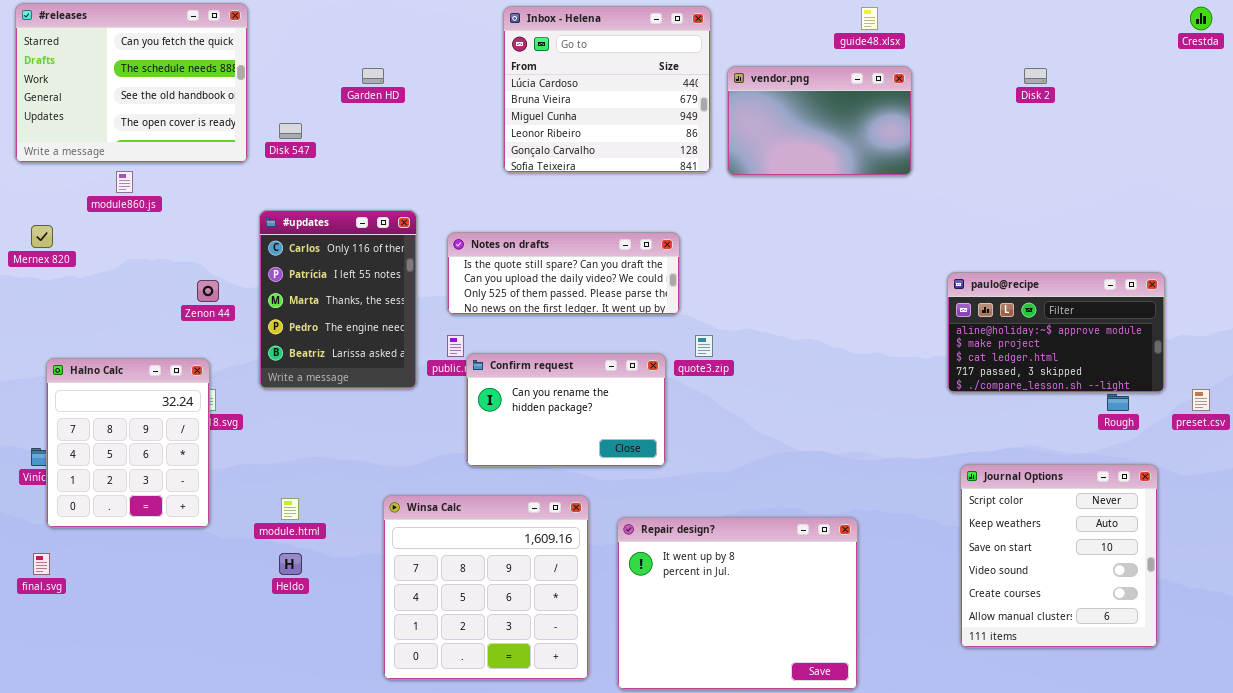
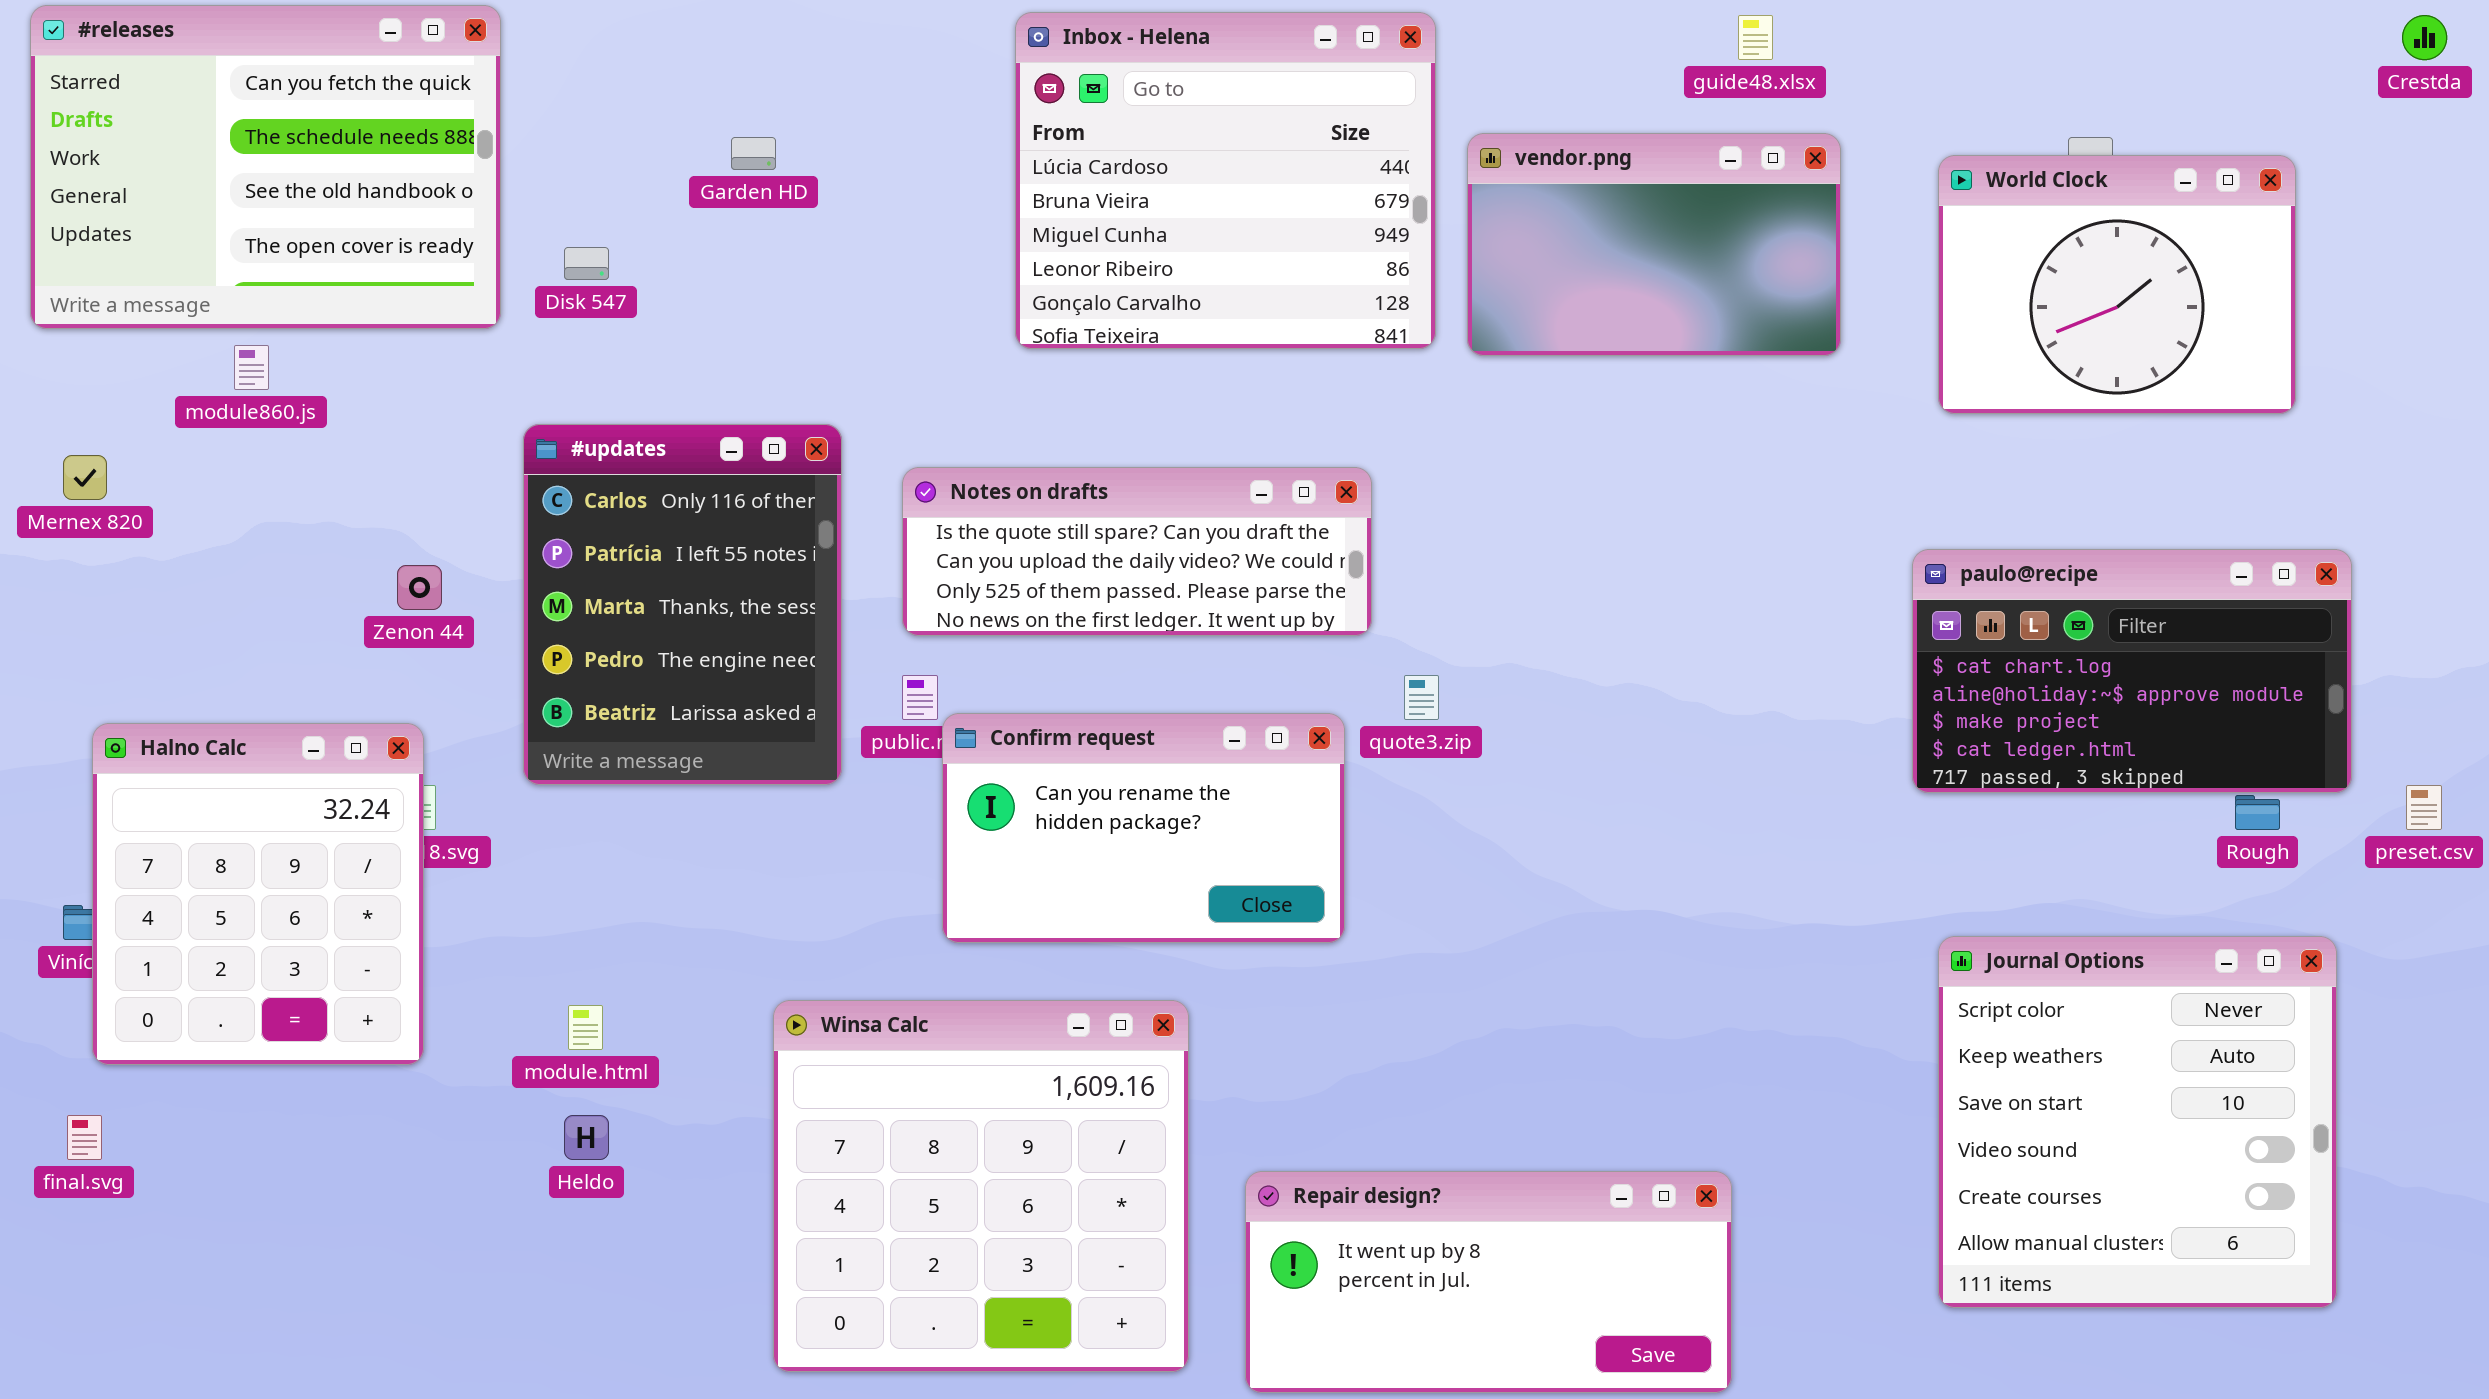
World Clock: none -> [1938,155,2296,414], opened
paulo@recipe: [947,272,1165,393] -> [1912,549,2352,793], scrolled up 1 row
Repair design?: [617,517,858,690] -> [1245,1171,1732,1393], resized

